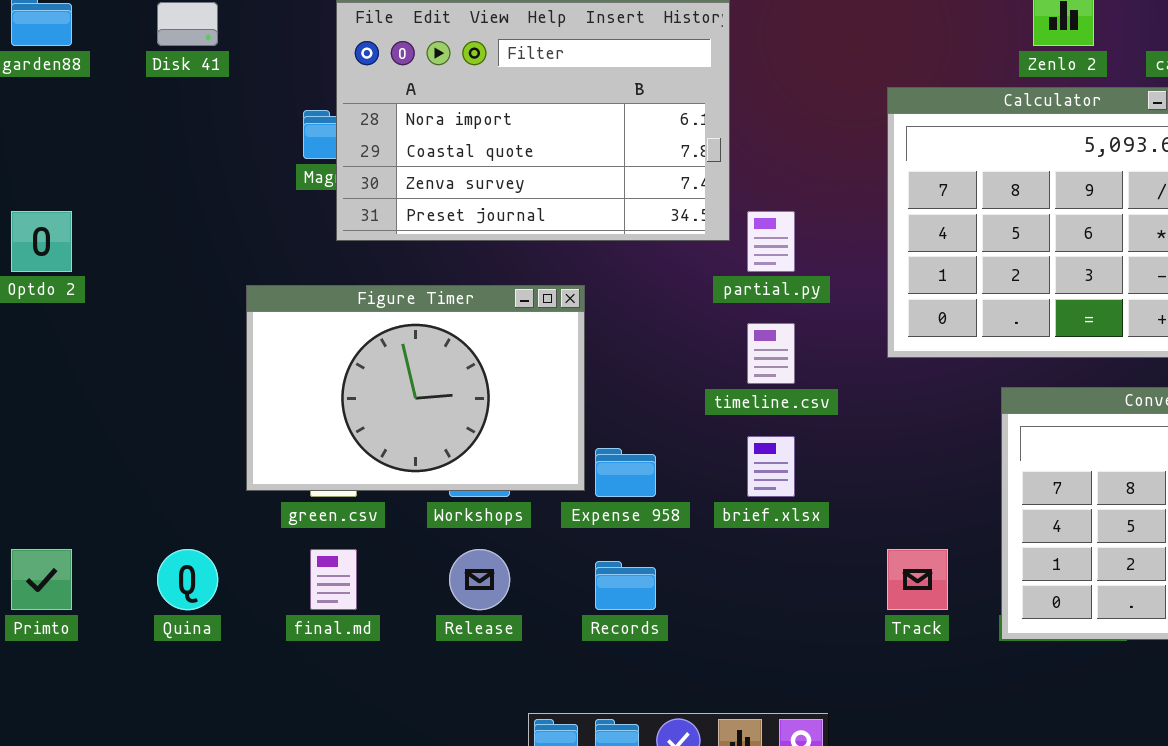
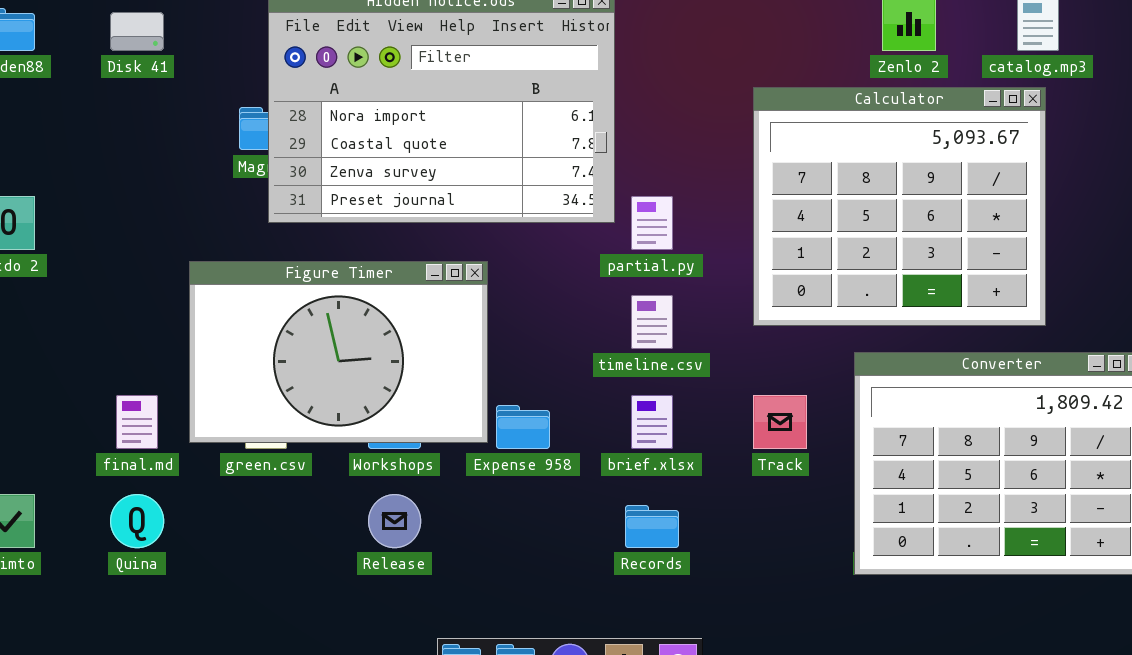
final.md: [310,549,357,610] -> [116,395,158,449], moved
Track: [887,549,948,610] -> [753,395,807,449], moved
Records: [595,561,656,610] -> [625,505,679,548], moved

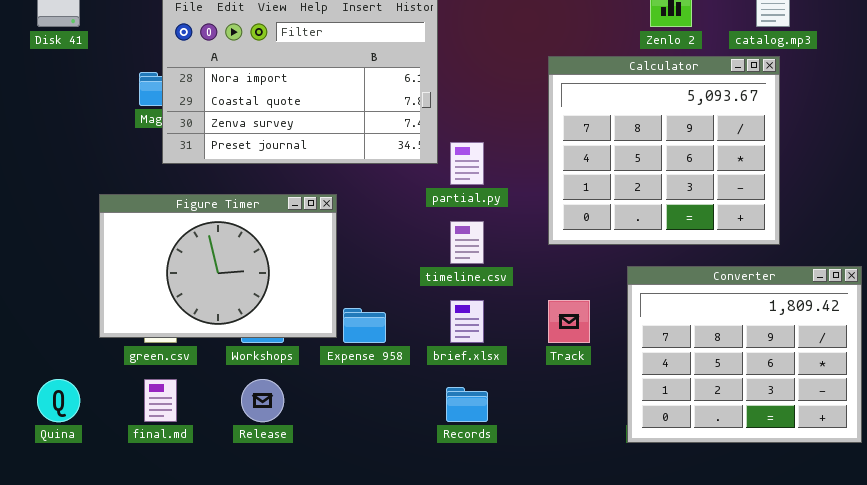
final.md: [116,395,158,449] -> [144,379,177,422], moved

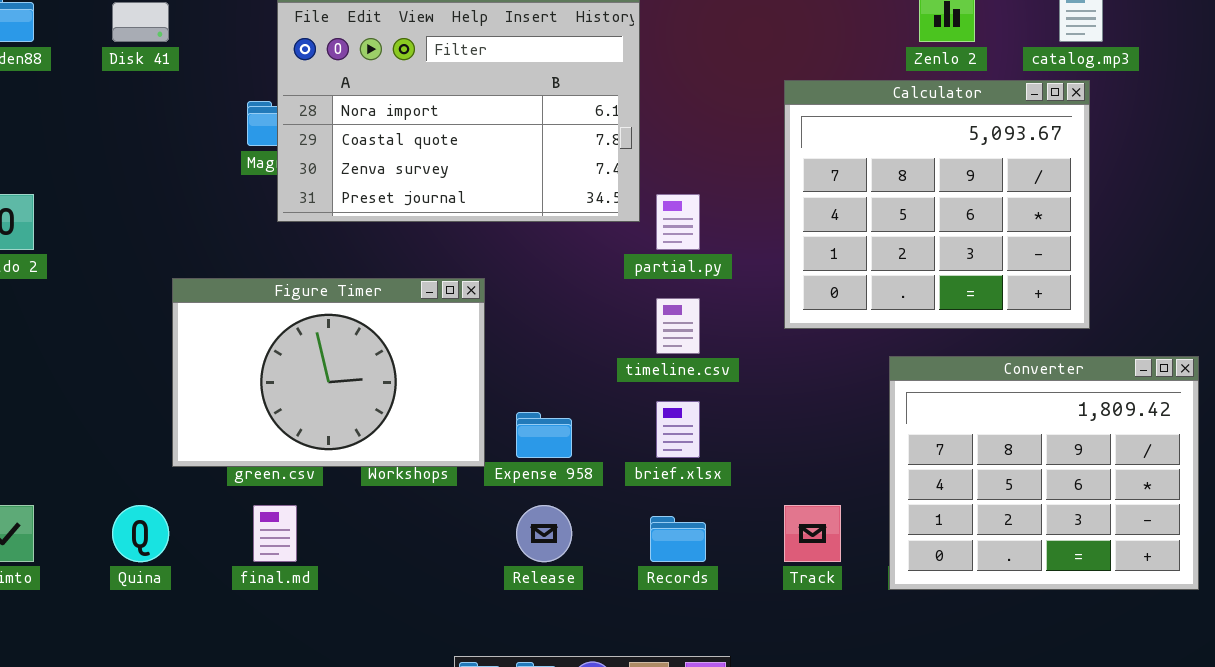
Figure Timer: [99,194,337,338] -> [172,278,485,467], moved
Track: [548,300,590,343] -> [784,505,841,562], moved
Release: [241,379,284,422] -> [516,505,572,562], moved

